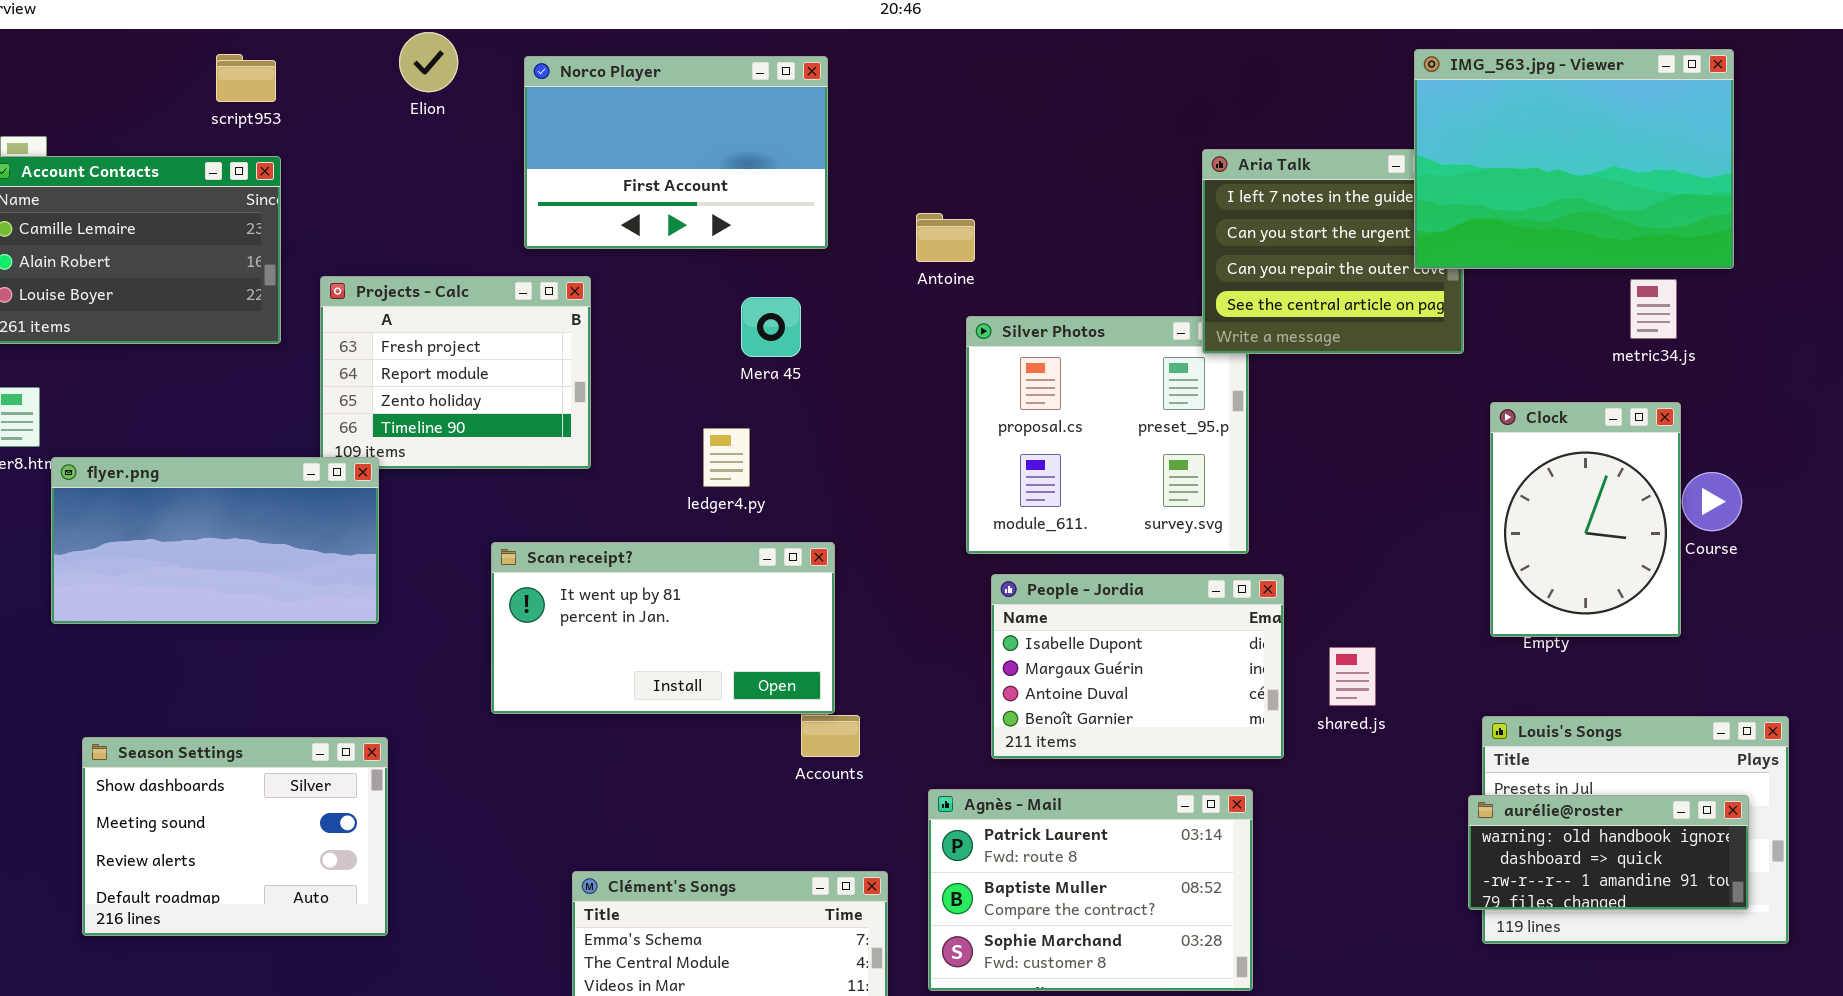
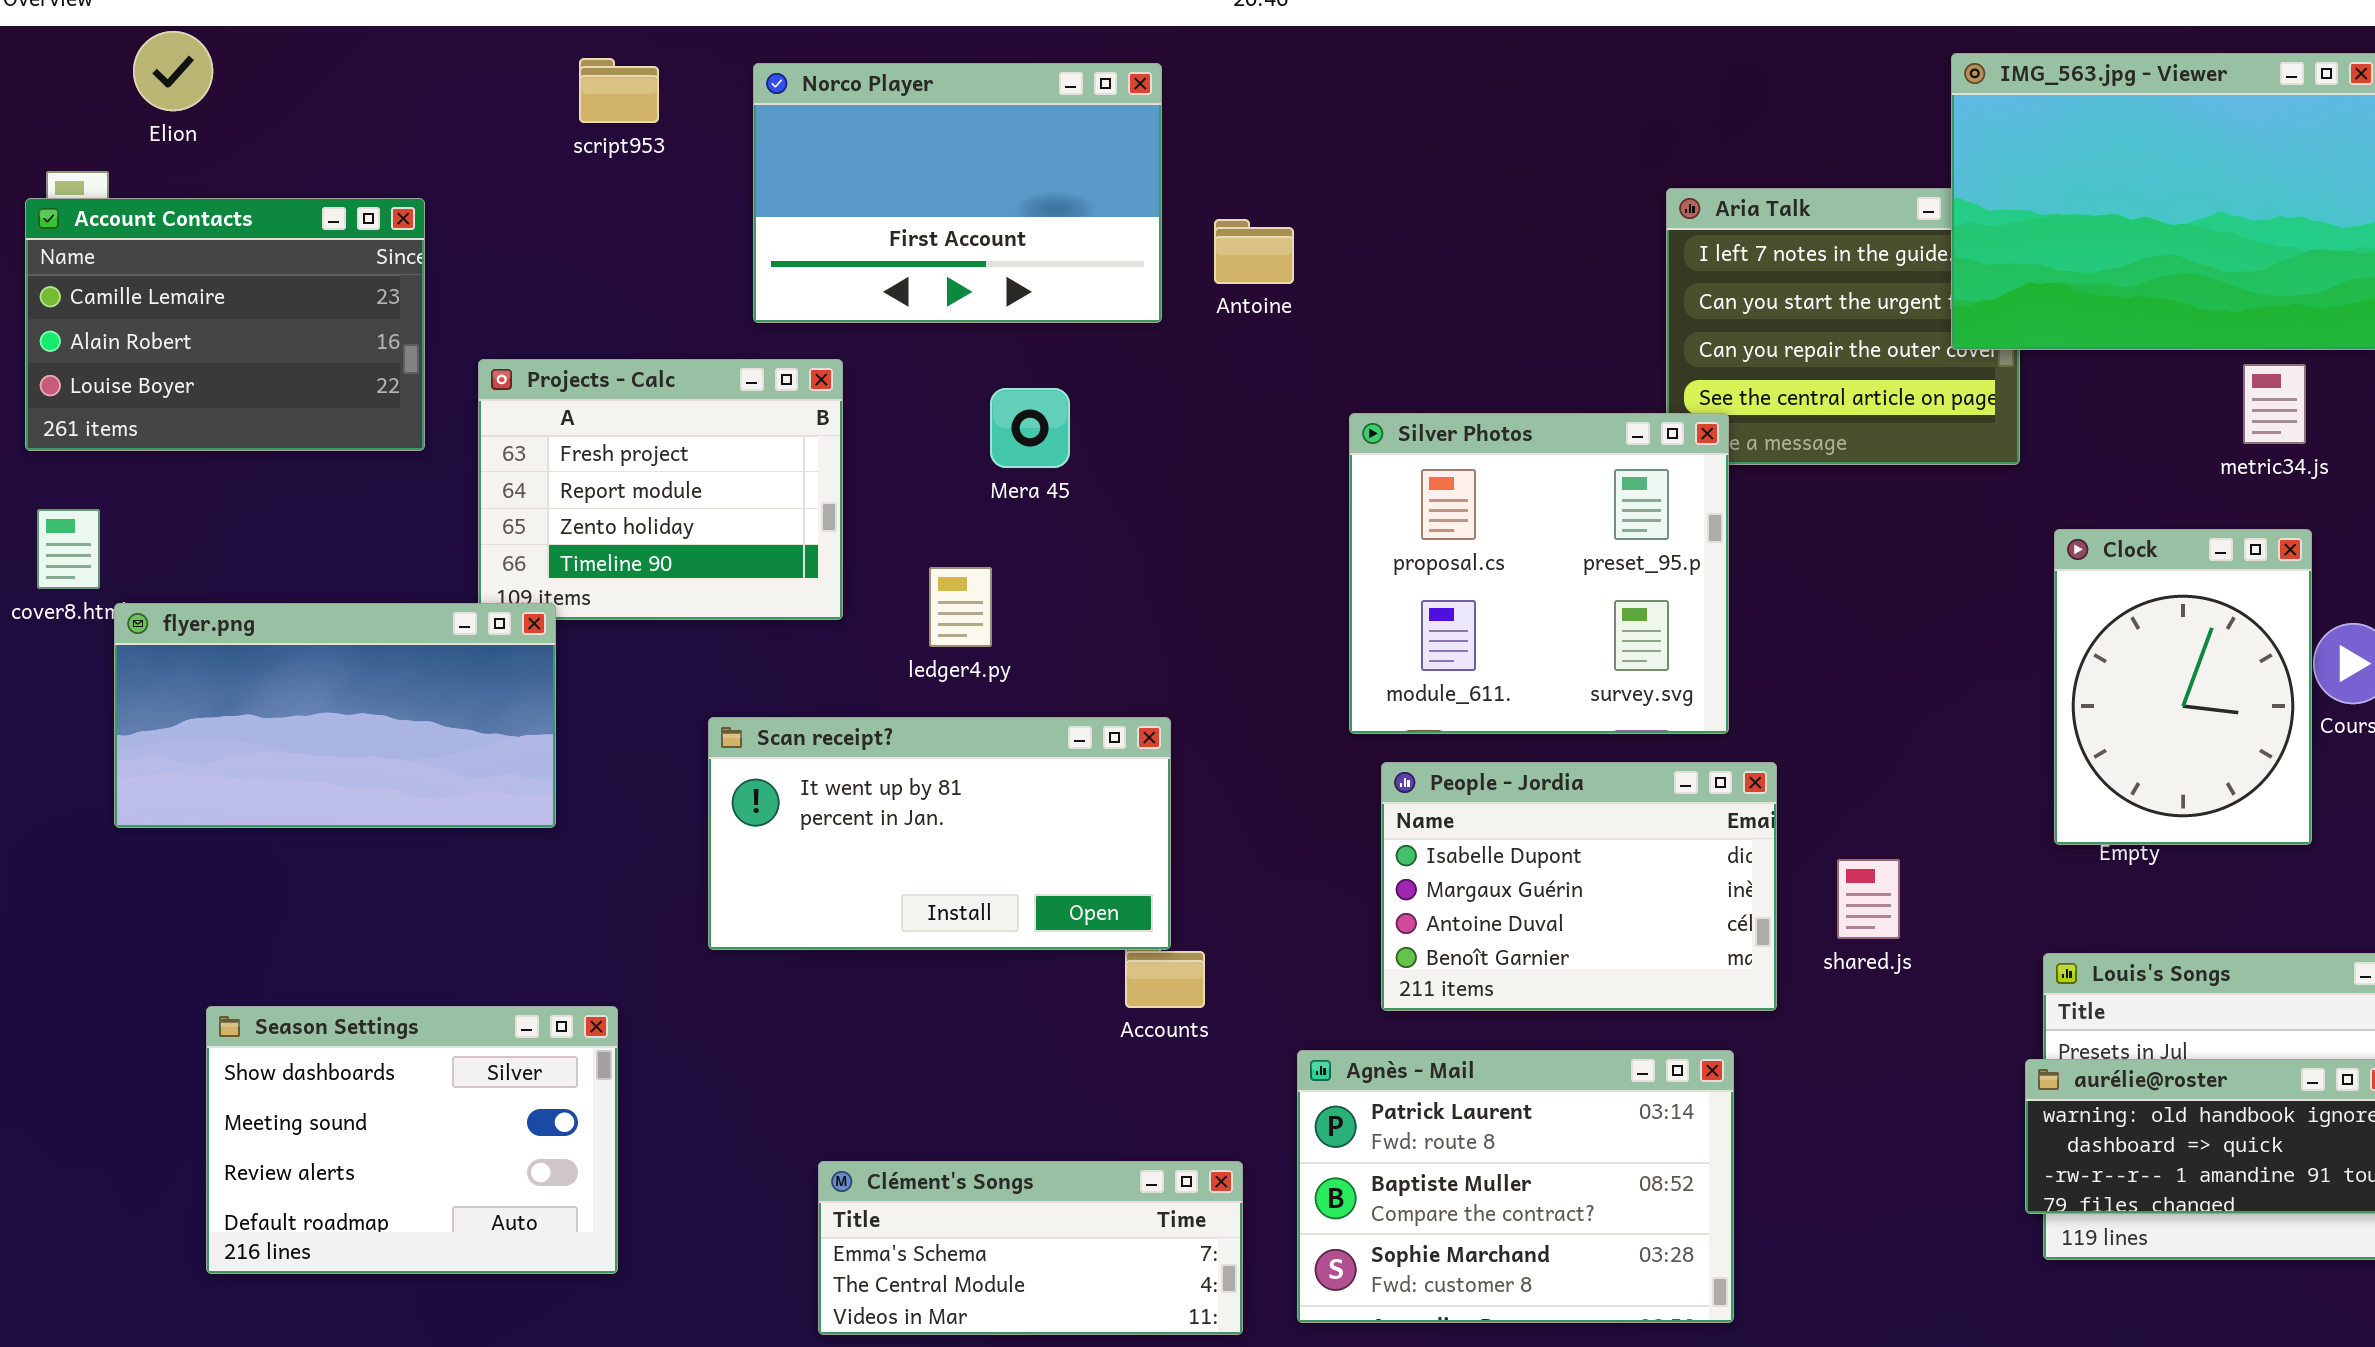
Elion: [399,32,458,92] -> [133,31,213,111], moved
script953: [216,54,276,102] -> [579,58,659,123], moved
Antoine: [916,213,975,262] -> [1214,219,1294,284], moved
Mera 45: [741,297,801,357] -> [990,388,1070,468], moved
Silver Photos: [966,316,1249,554] -> [1349,413,1729,734], raised
ledger4.py: [703,428,750,487] -> [929,567,992,647], moved
Season Settings: [82,737,388,936] -> [206,1006,618,1274], moved

